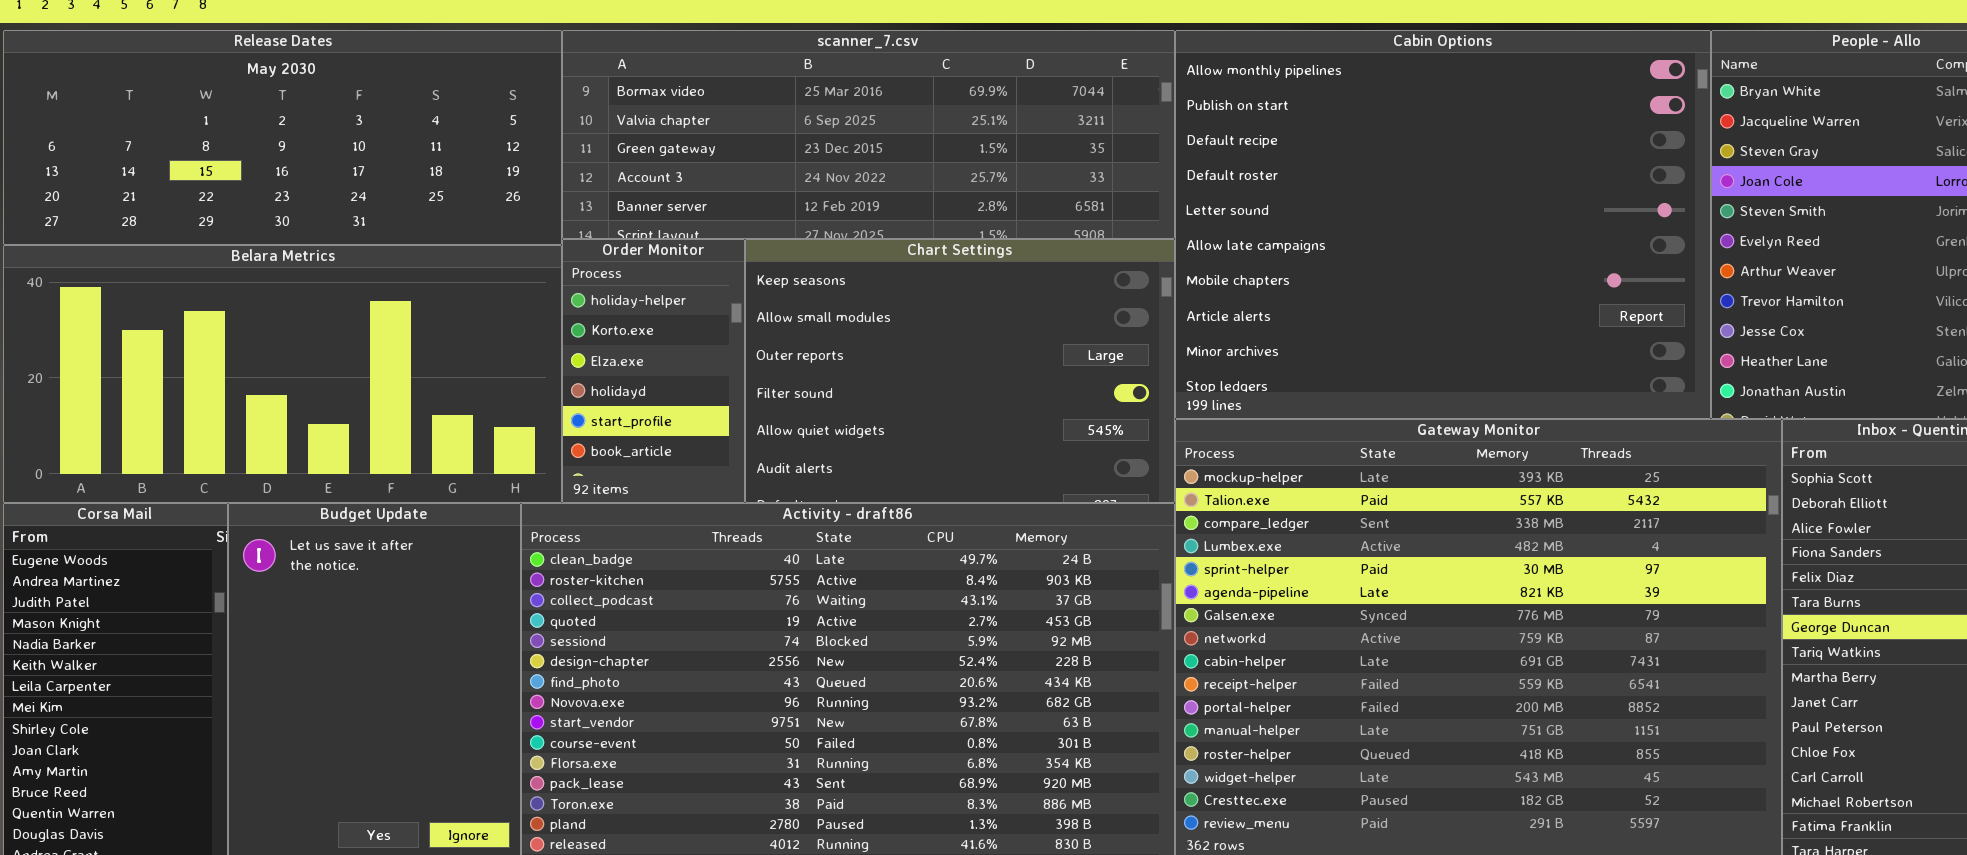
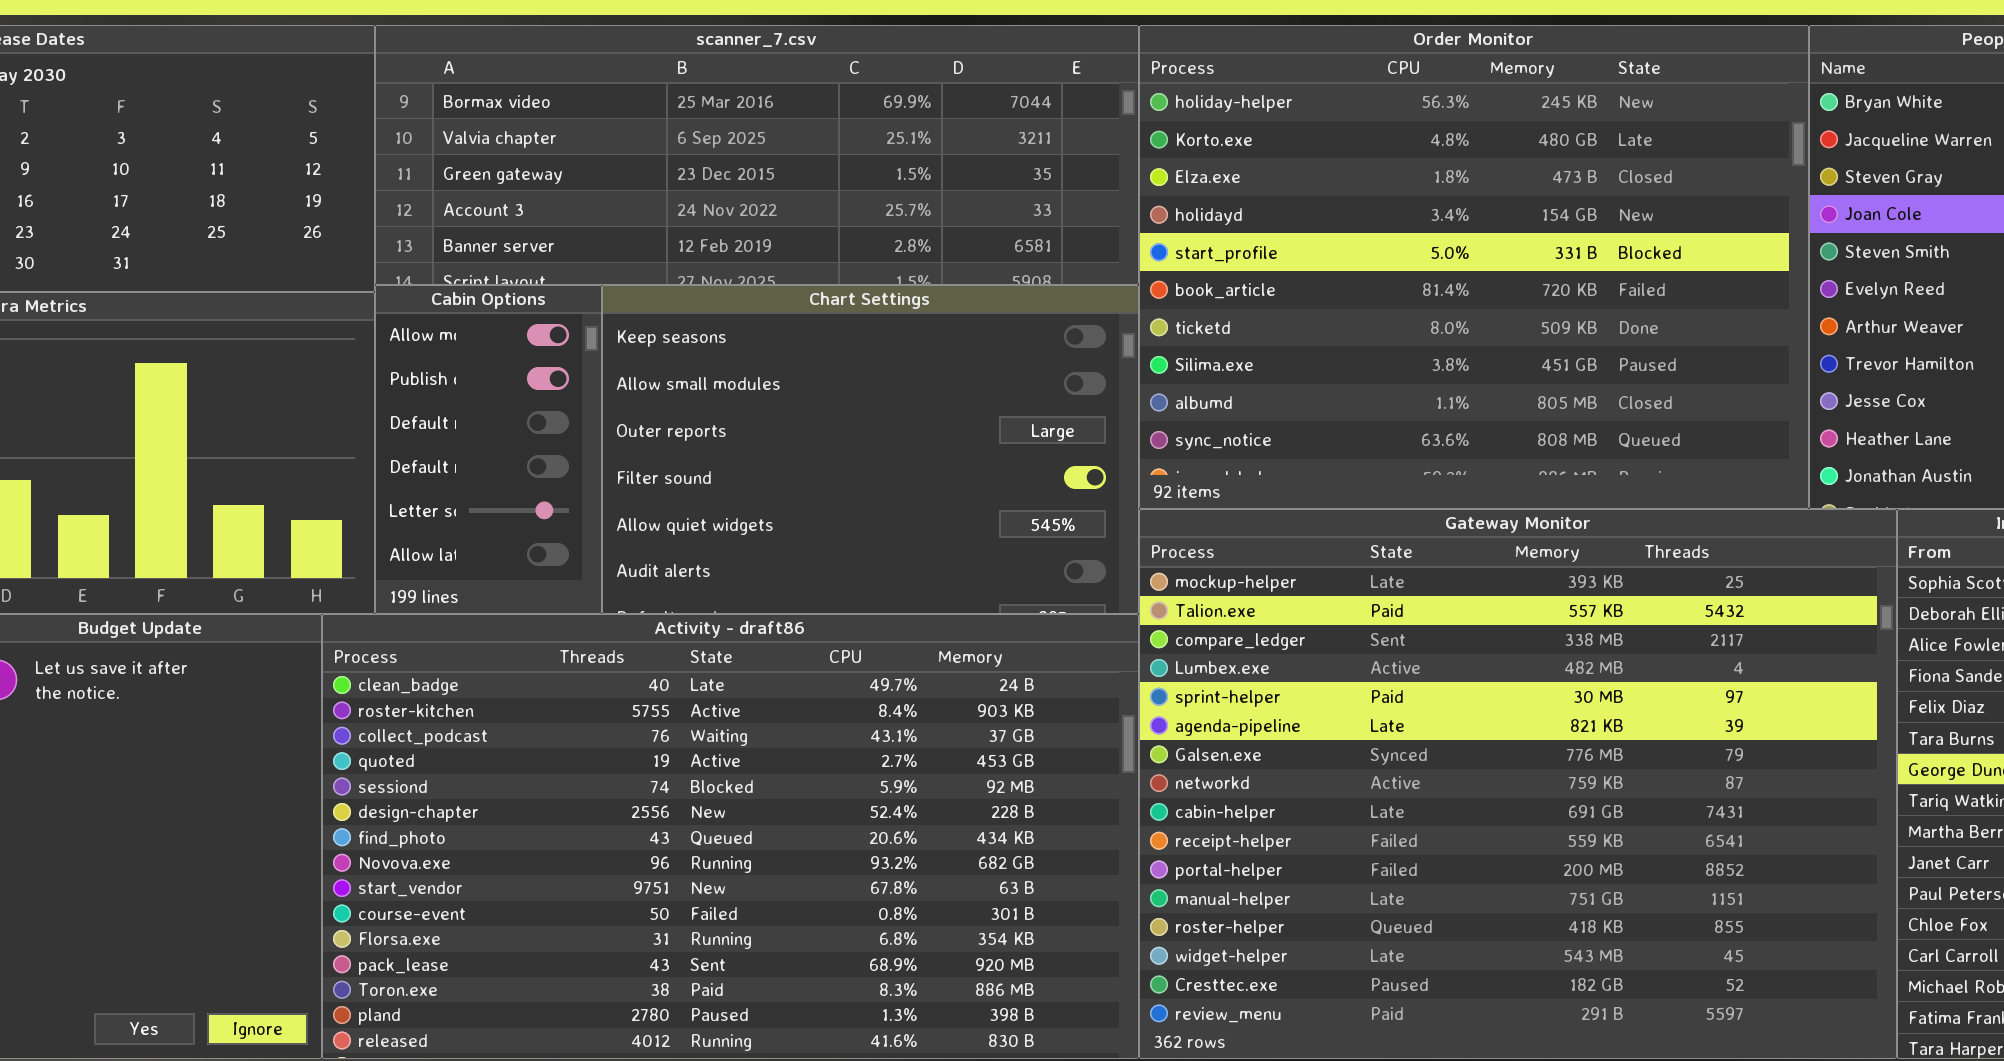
Cabin Options: [1175,30,1711,419] -> [375,285,602,614], moved, resized
Order Monitor: [562,239,745,503] -> [1139,25,1809,509], moved, resized

